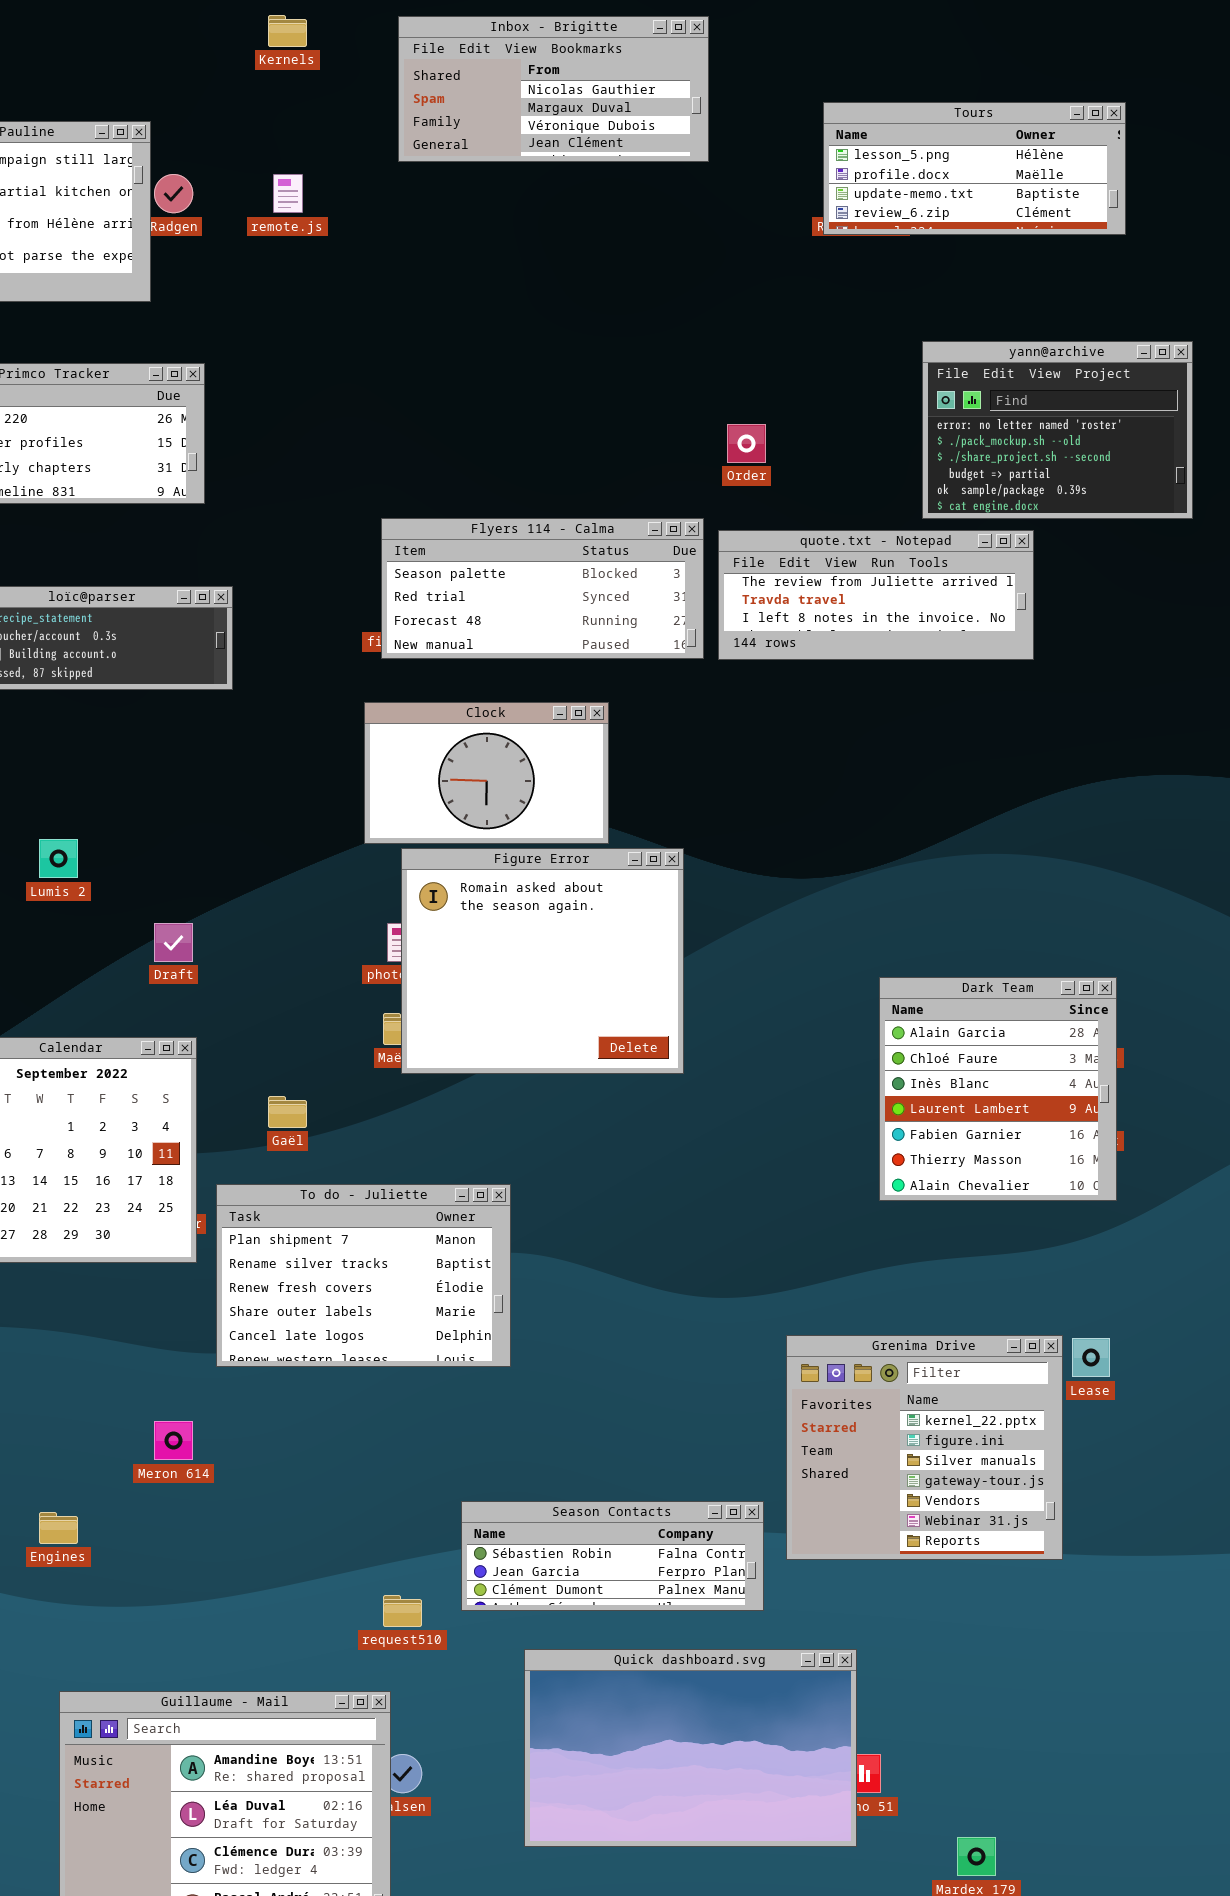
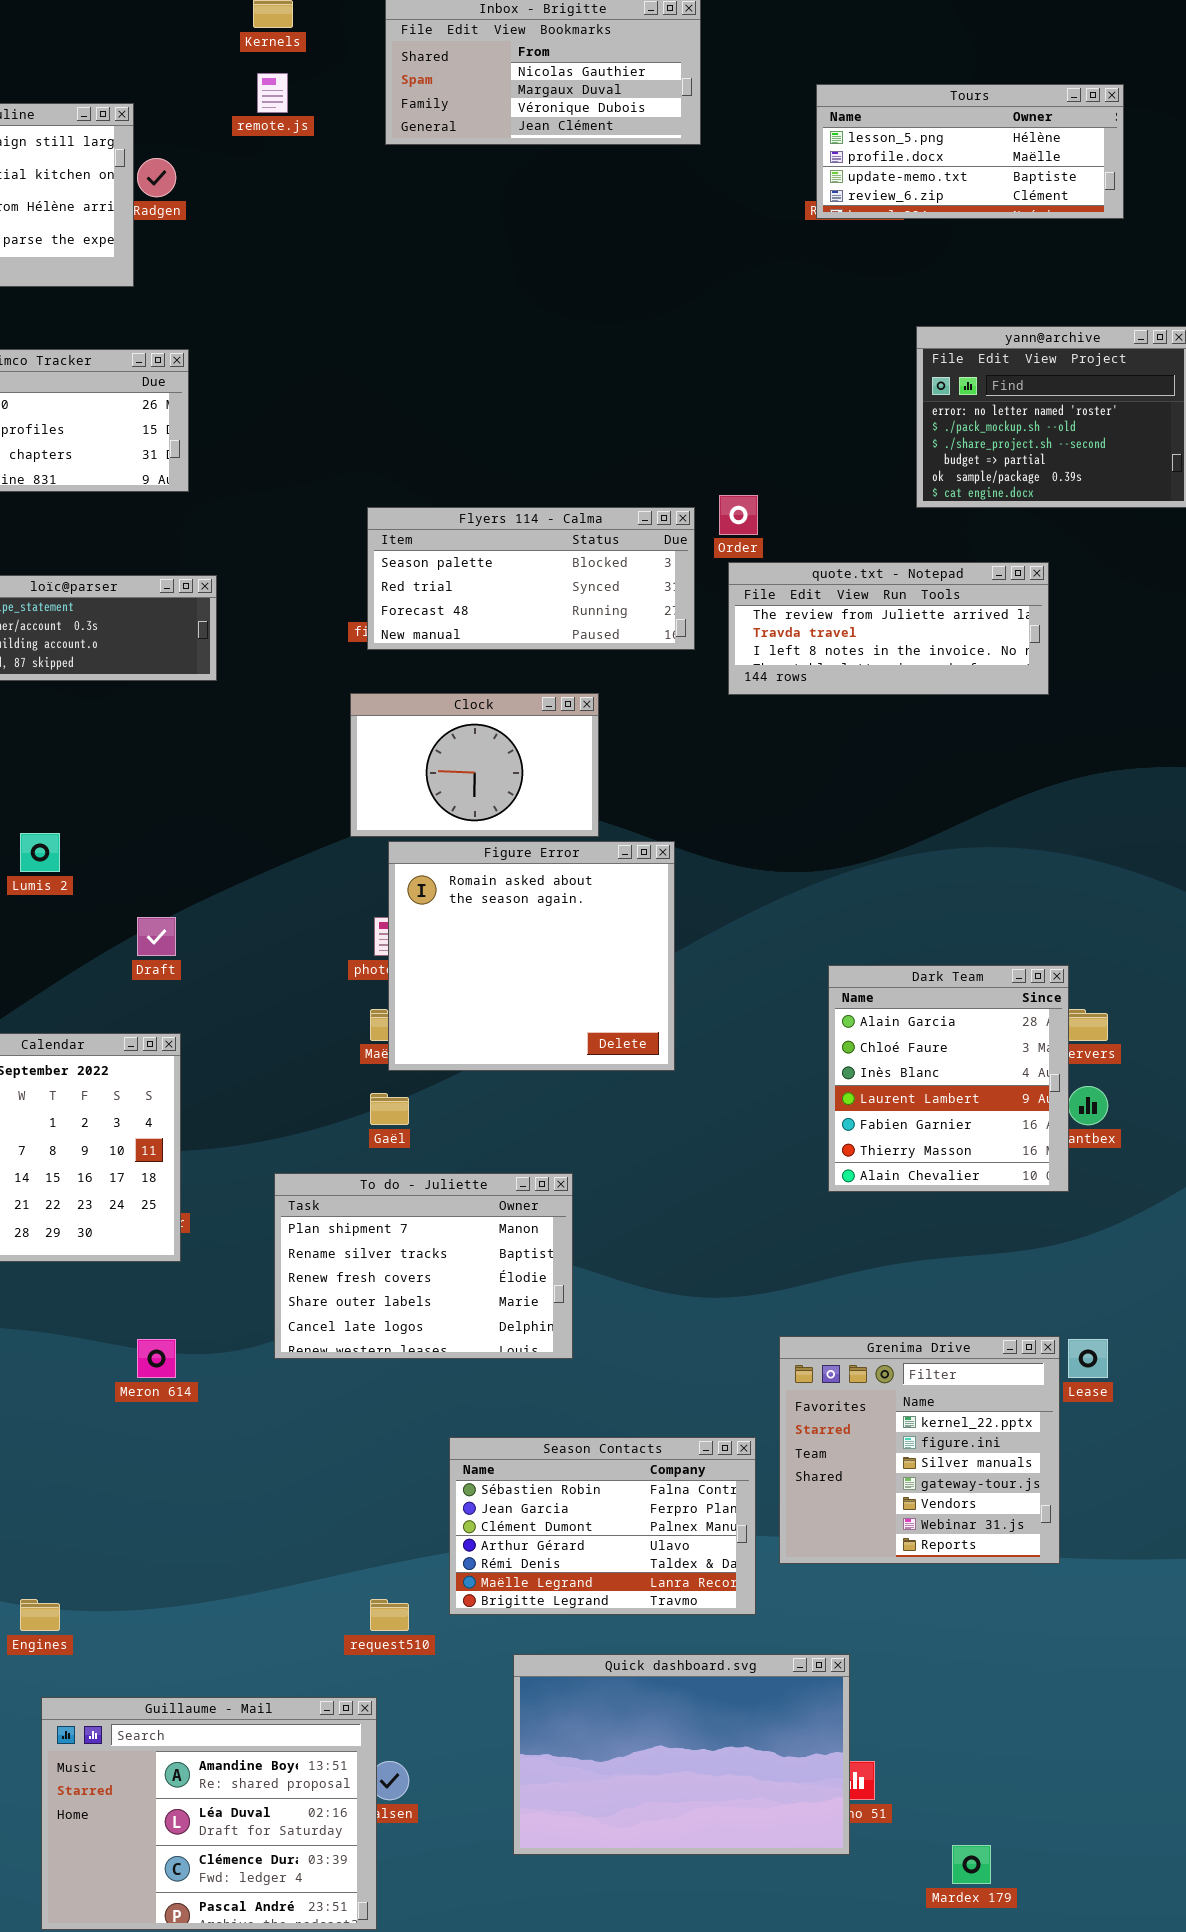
remote.js: [273,174,303,213] -> [257,73,288,113], moved
Order: [727,424,766,463] -> [719,495,758,535], moved
quote.txt - Notepad: [718,530,1034,660] -> [728,562,1049,695], moved
Dark Team: [879,977,1117,1201] -> [828,965,1069,1192], moved
Gaël: [268,1096,307,1128] -> [370,1093,409,1125], moved
To do - Juliette: [216,1184,511,1367] -> [274,1173,573,1359], moved
Meron 614: [154,1421,193,1460] -> [137,1339,176,1378], moved
Season Contacts: [461,1501,764,1611] -> [449,1437,756,1615], resized
Engines: [39,1512,78,1544] -> [20,1599,60,1631], moved

